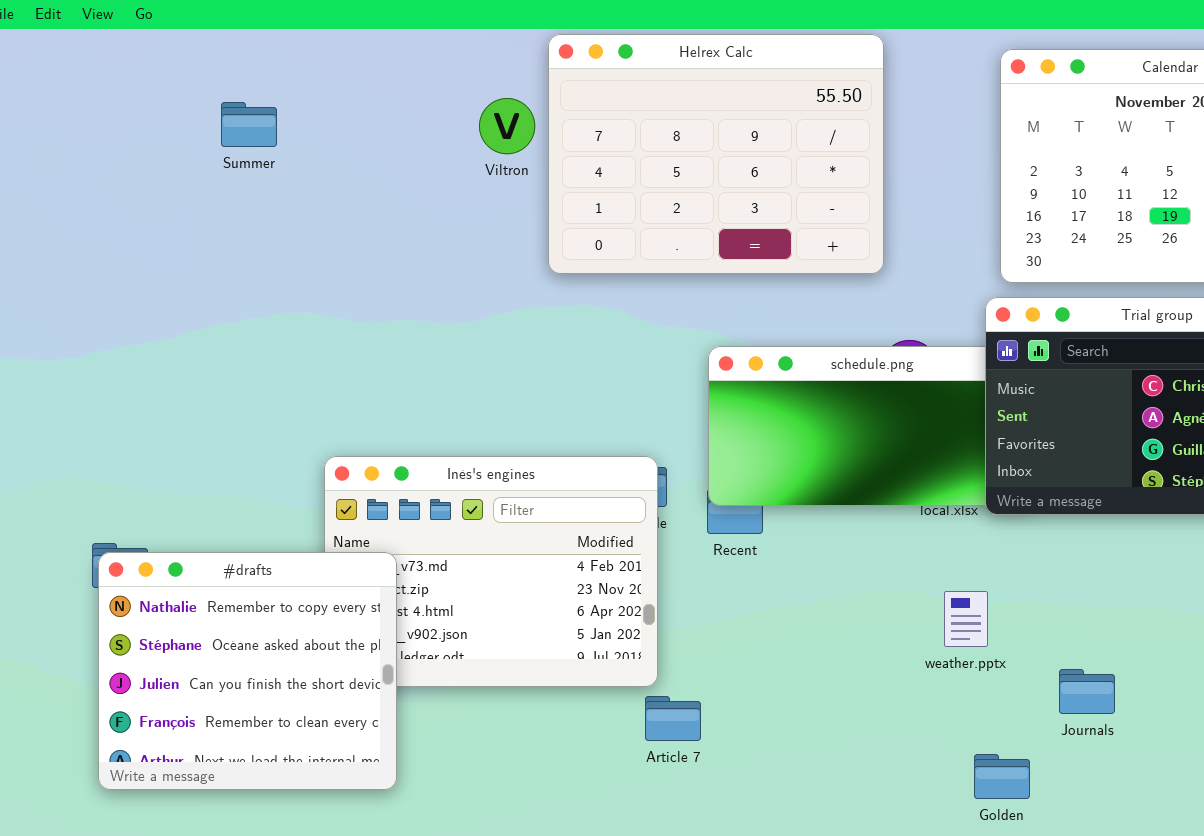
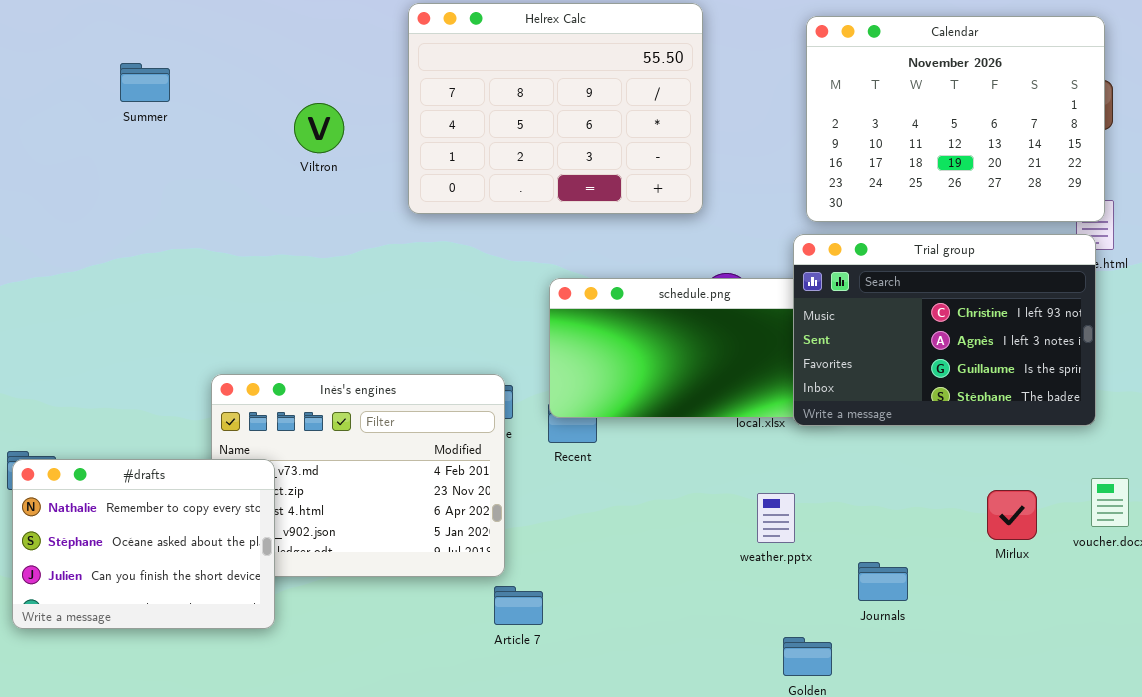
Viltron: [479,98,535,154] -> [294,103,344,153], moved
#drafts: [98,552,397,790] -> [12,459,275,629], resized

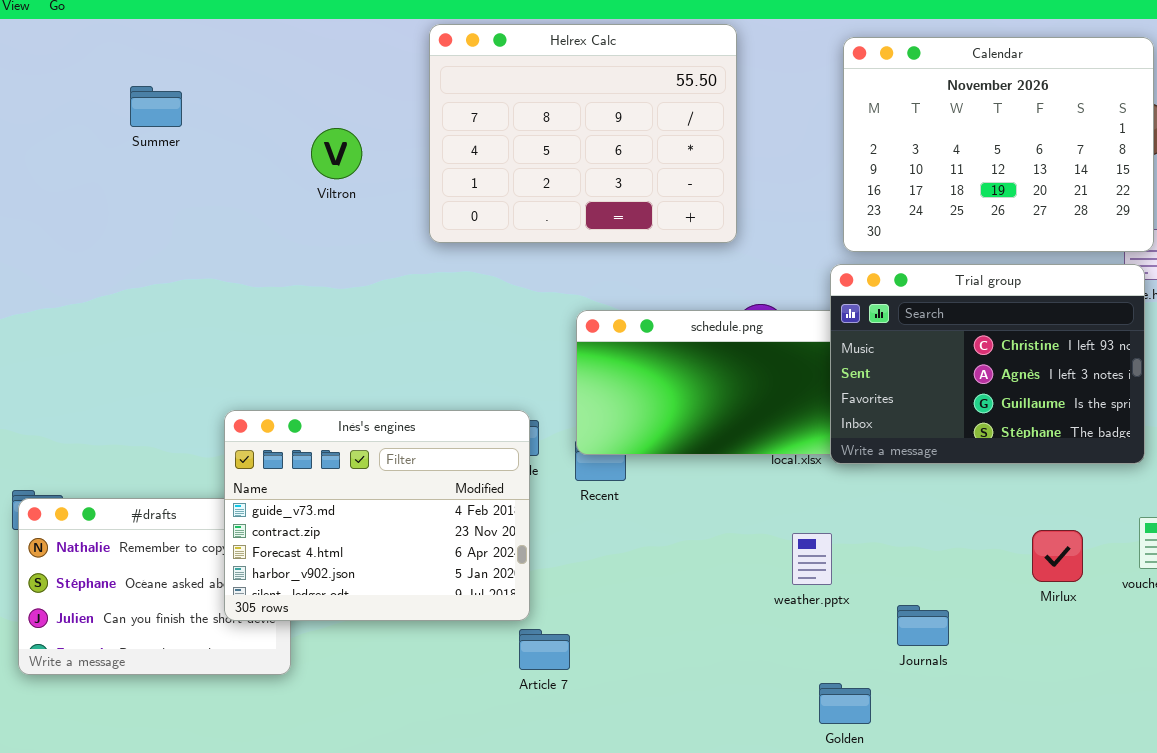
Inès's engines: [211,374,505,577] -> [224,410,530,621], raised

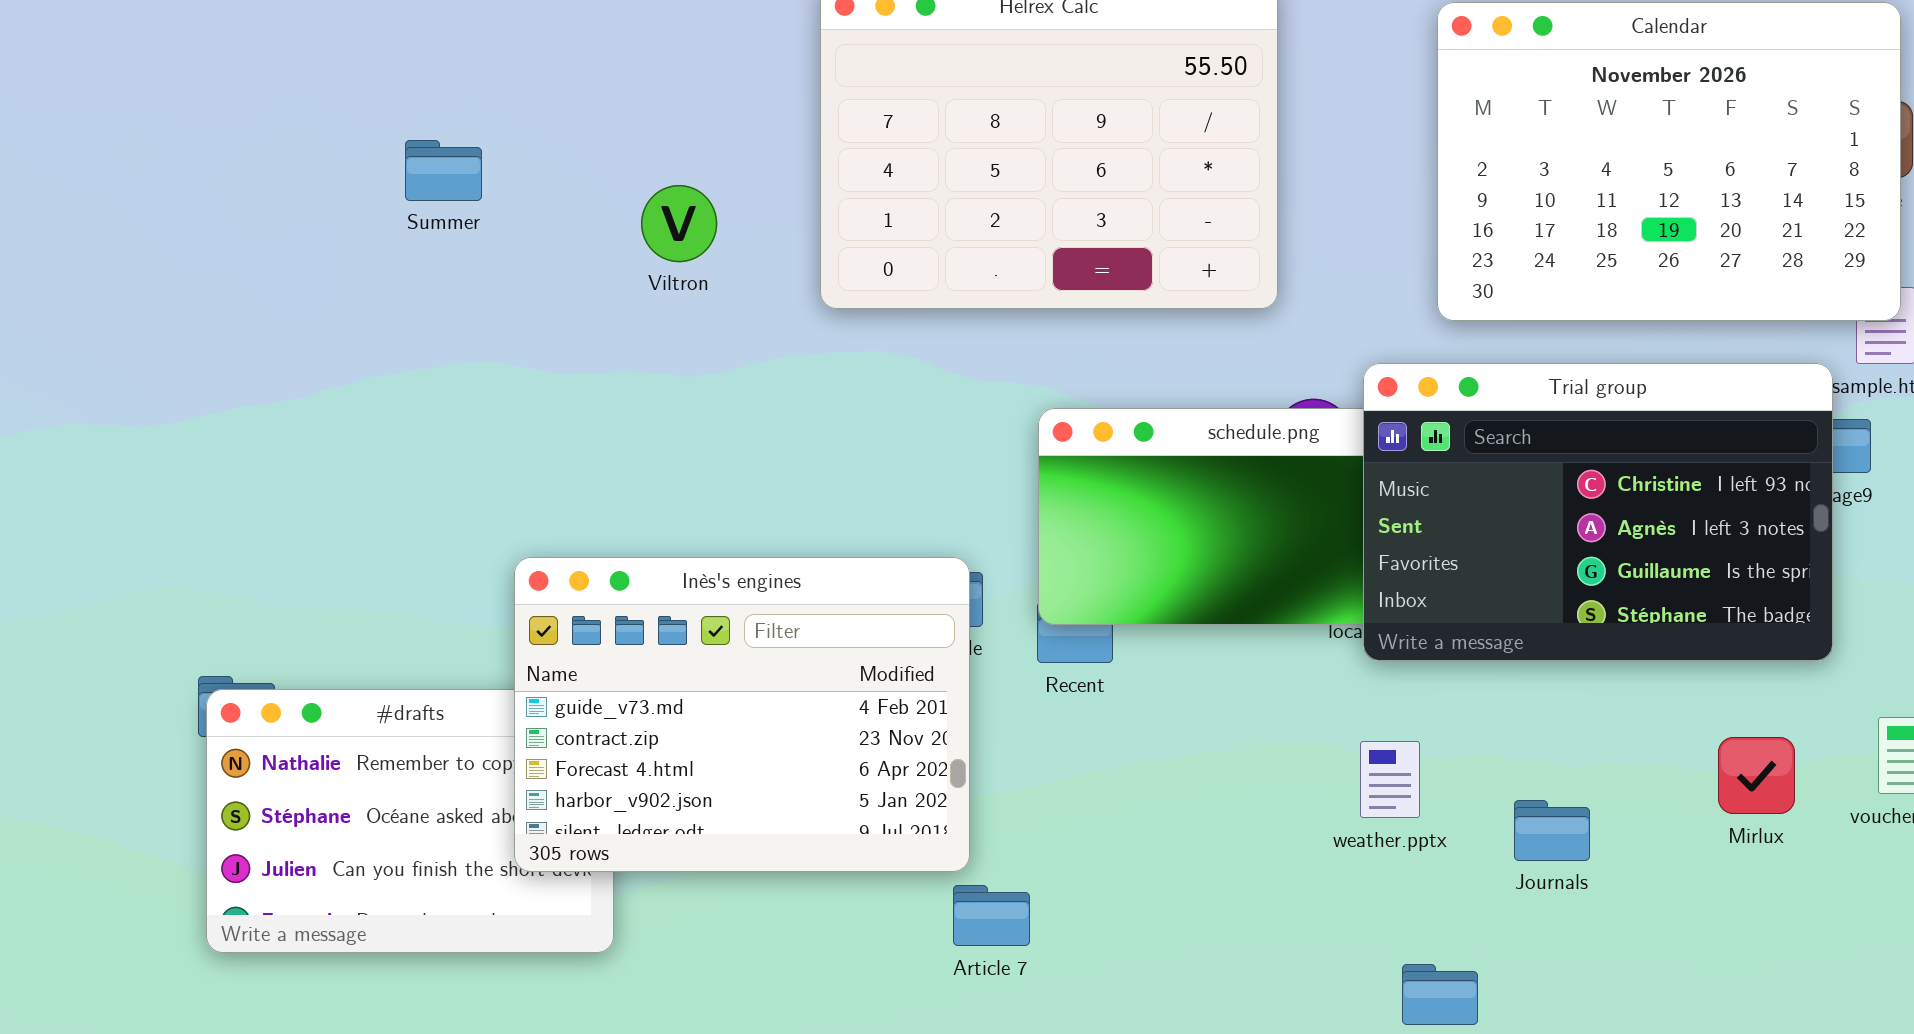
Summer: [130,86,182,127] -> [405,140,482,201], moved
Viltron: [311,128,362,179] -> [641,185,717,262], moved
Trial group: [830,264,1145,464] -> [1363,363,1833,661], moved
Journals: [897,605,949,646] -> [1514,800,1590,861], moved

